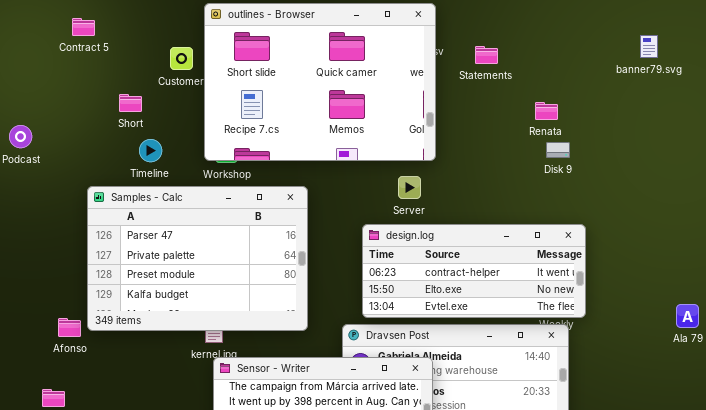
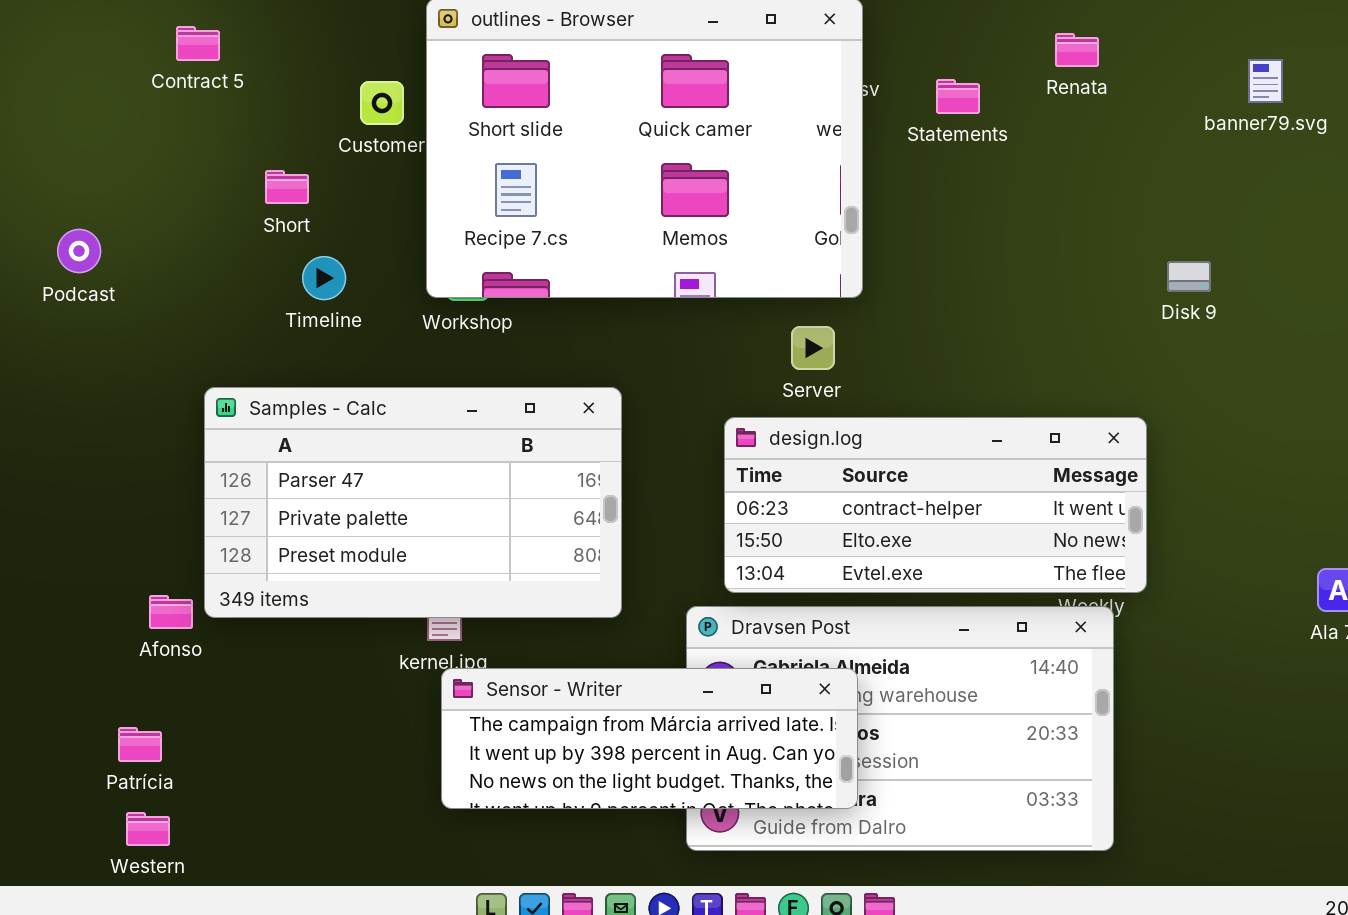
Renata: [535,102,558,120] -> [1055,33,1099,67], moved
Disk 9: [546,142,570,158] -> [1167,261,1211,292], moved
Samples - Calc: [87,186,308,331] -> [204,387,622,618], resized

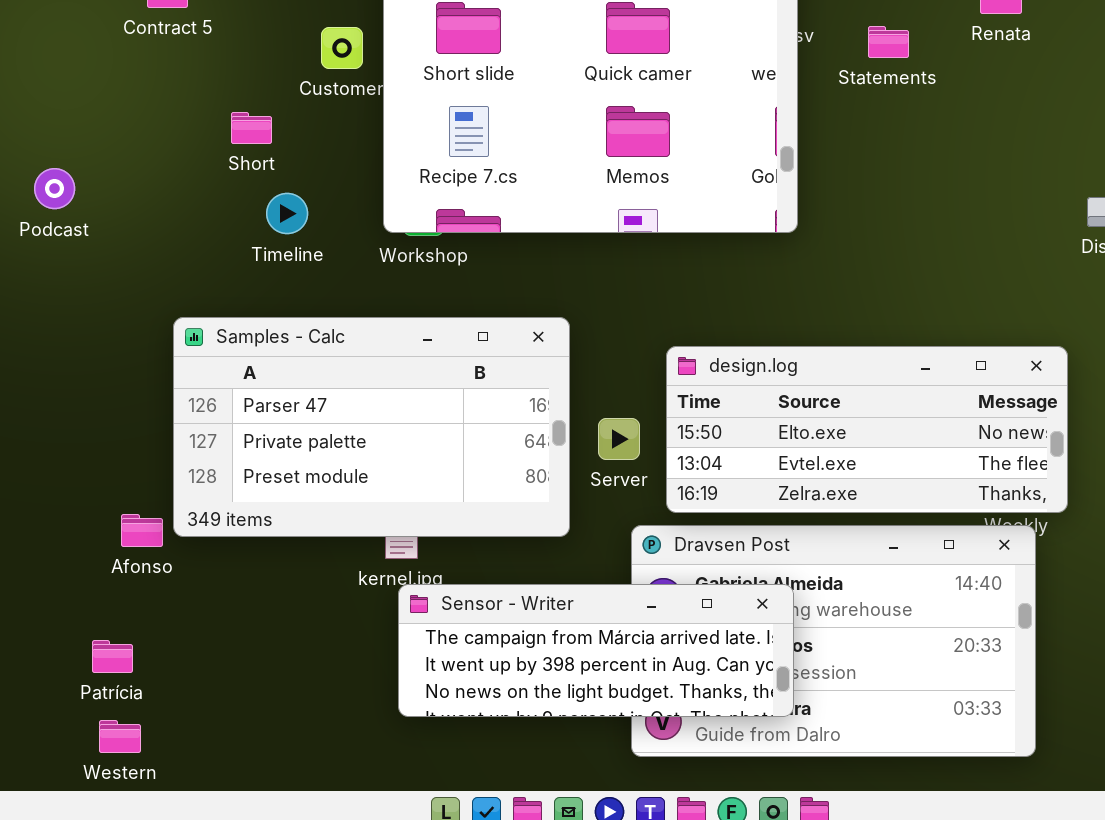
Server: [791,326,835,370] -> [598,418,640,460], moved
design.log: [724,417,1147,593] -> [666,346,1068,513], scrolled down 1 row

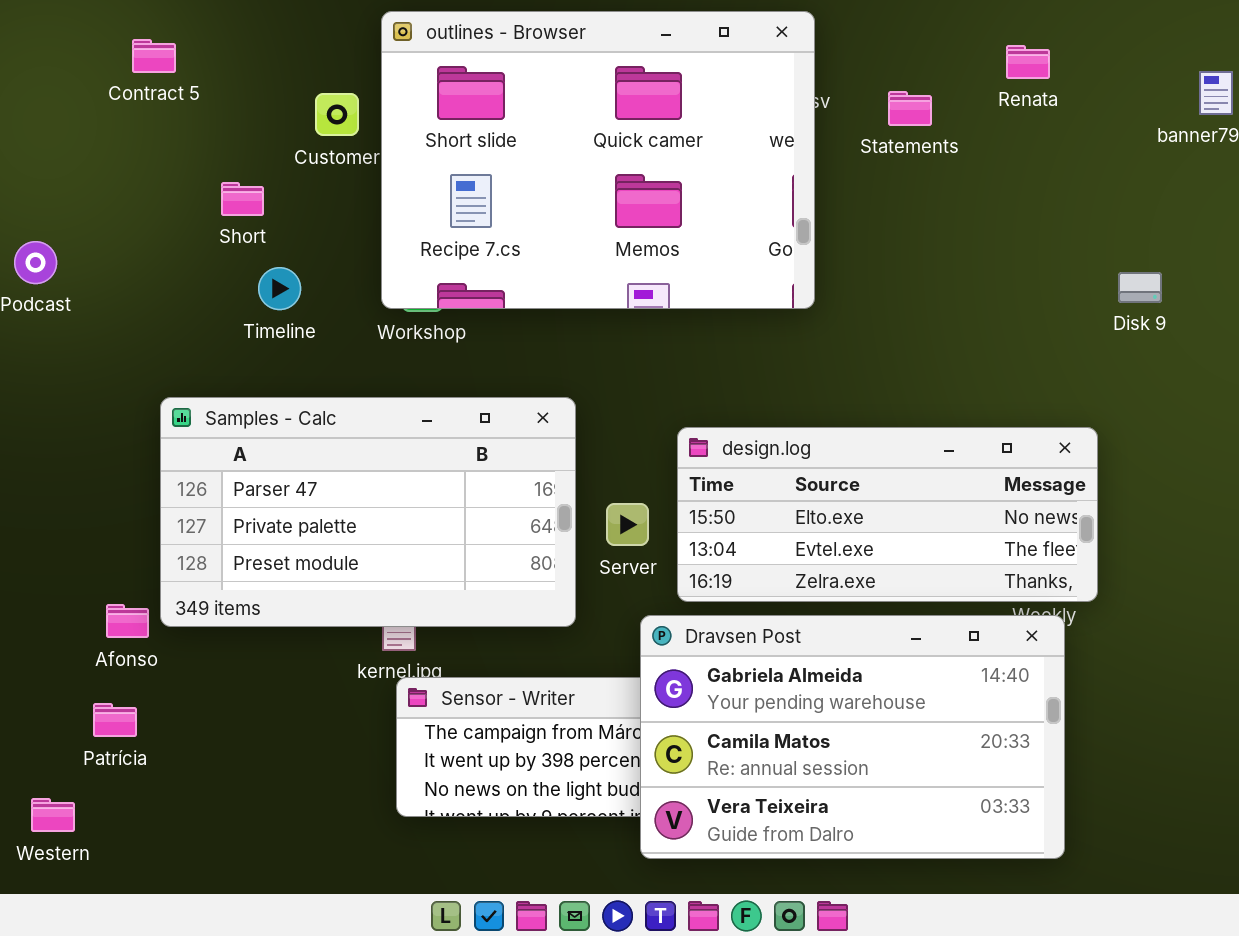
Dravsen Post: [631,525,1036,757] -> [640,615,1065,859], raised
Patrícia: [92,640,133,673] -> [93,703,137,737], moved
Western: [99,720,141,753] -> [31,798,75,832], moved

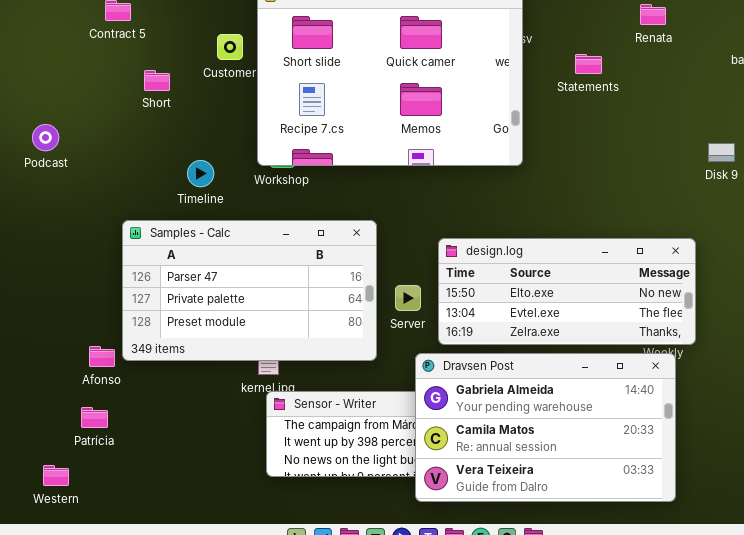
Statements: [888,91,932,126] -> [575,54,602,74], moved
Short: [221,182,264,216] -> [144,70,170,91], moved
Timeline: [258,267,301,310] -> [187,160,214,187], moved

